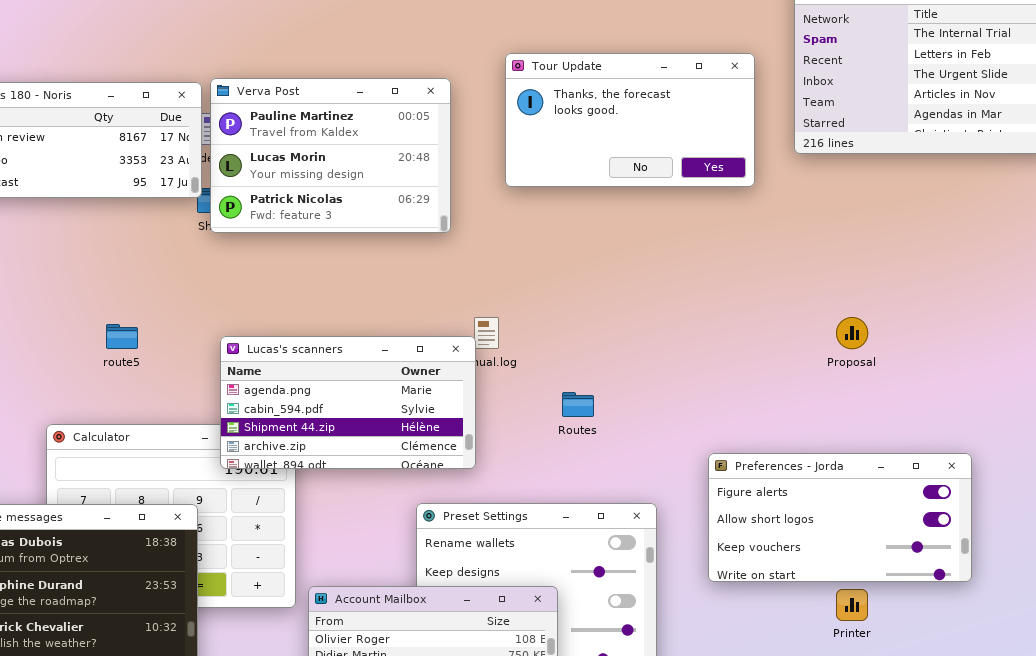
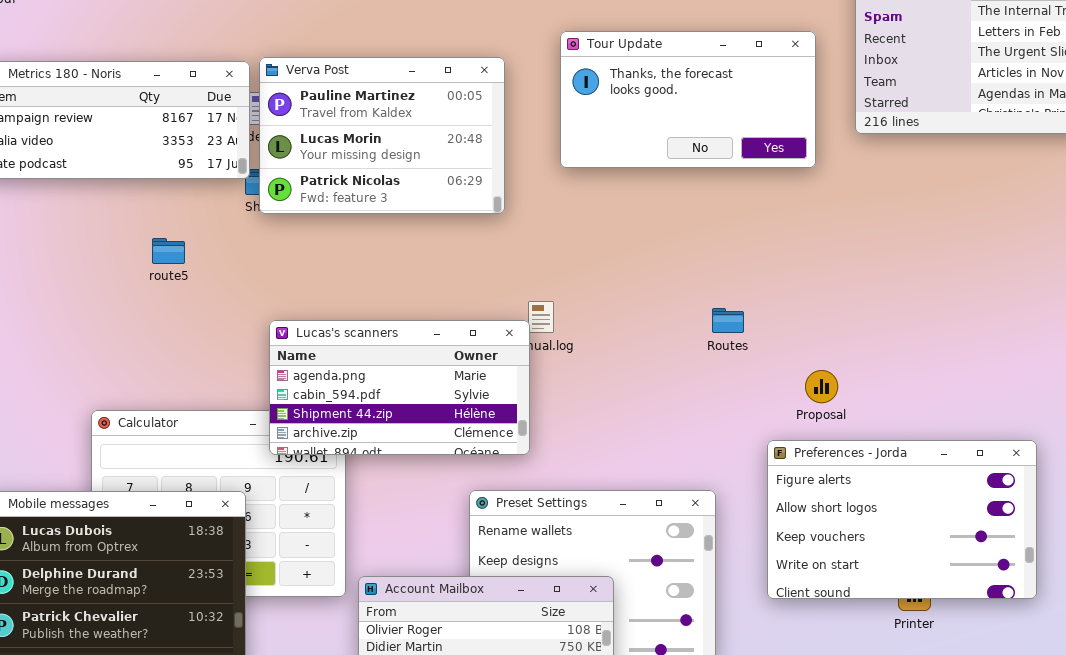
Proposal: [836,317,868,349] -> [805,370,838,403], moved
route5: [106,324,138,349] -> [152,238,185,264], moved
Routes: [562,392,594,417] -> [712,308,744,333], moved
Preferences - Jorda: [708,453,972,582] -> [767,440,1037,599], resized

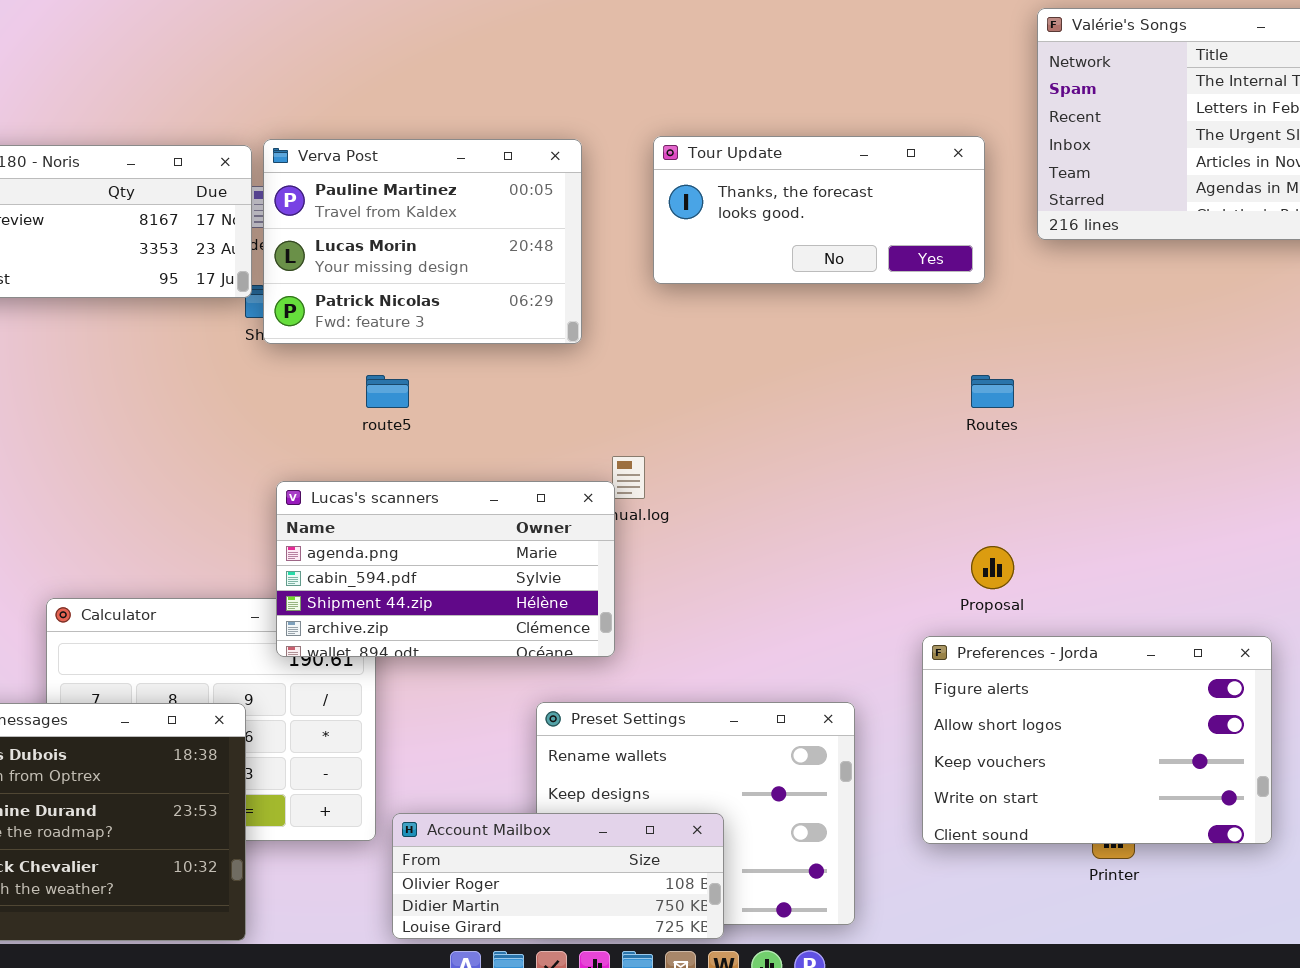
Tour Update: [560,31,816,168] -> [653,136,985,284], resized
route5: [152,238,185,264] -> [366,375,409,408], moved
Routes: [712,308,744,333] -> [971,375,1014,408], moved

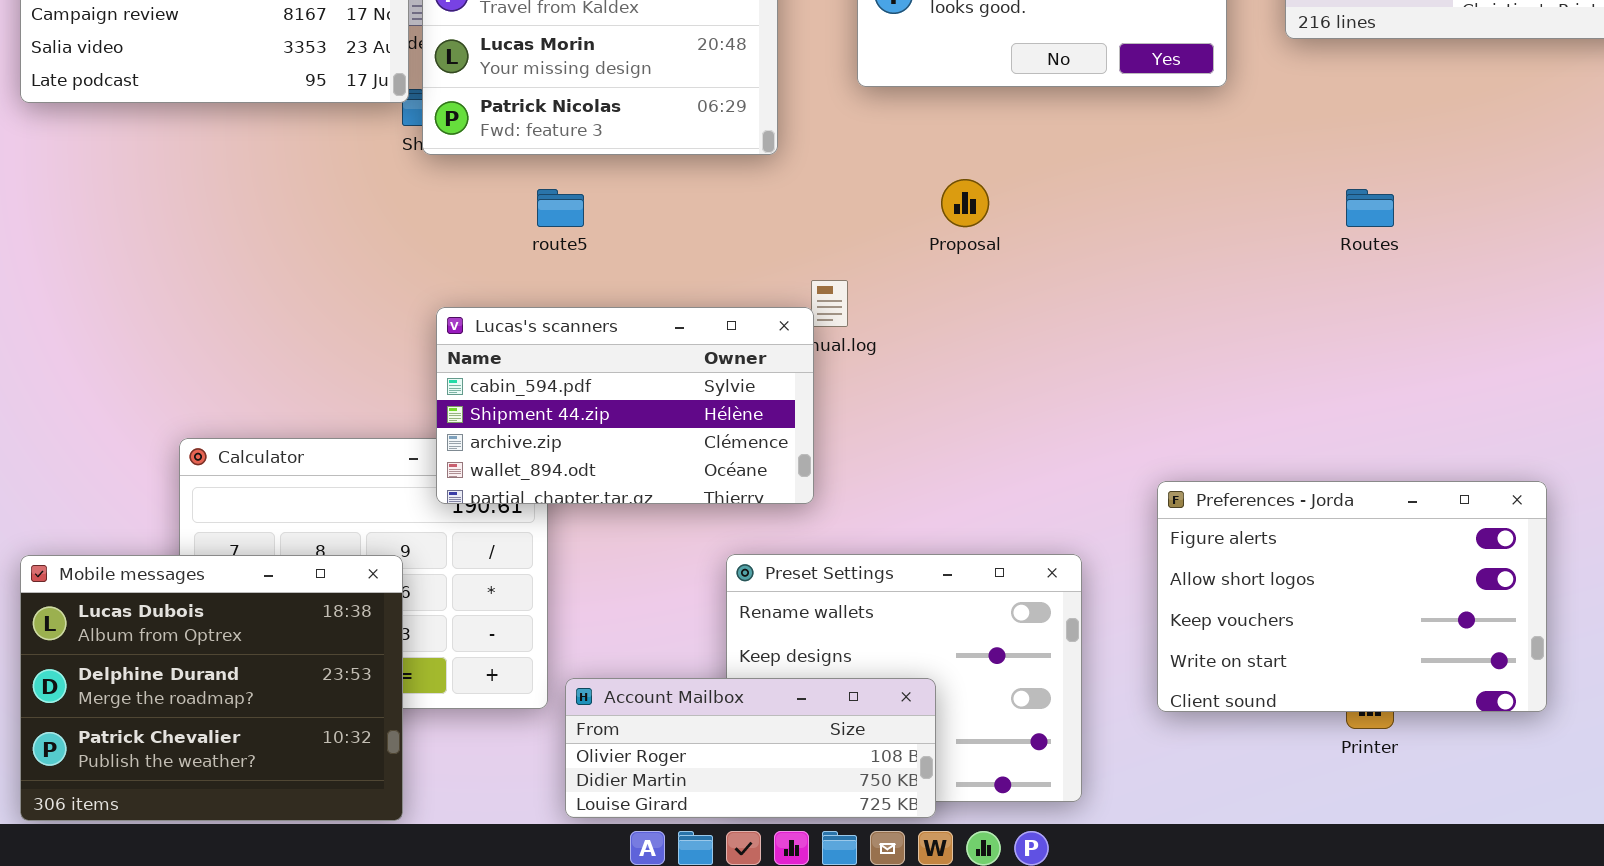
Routes: [971,375,1014,408] -> [1346,189,1394,227], moved
Lucas's scanners: [276,481,615,657] -> [436,307,814,504], scrolled down 1 row
Proposal: [971,546,1014,589] -> [941,179,989,227], moved

